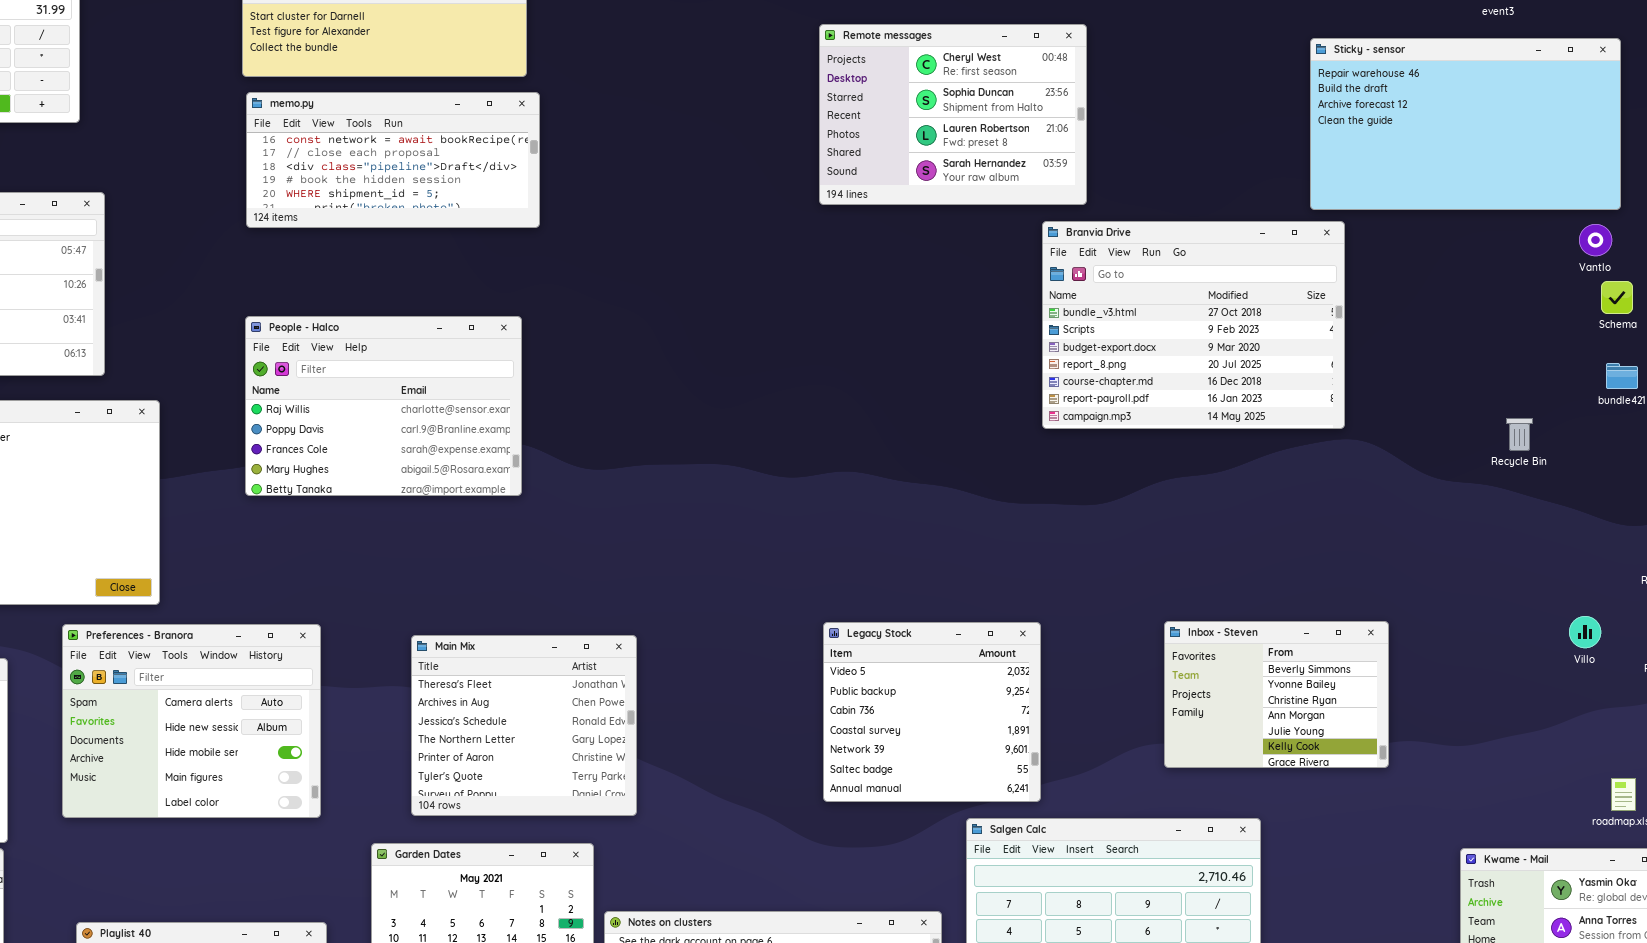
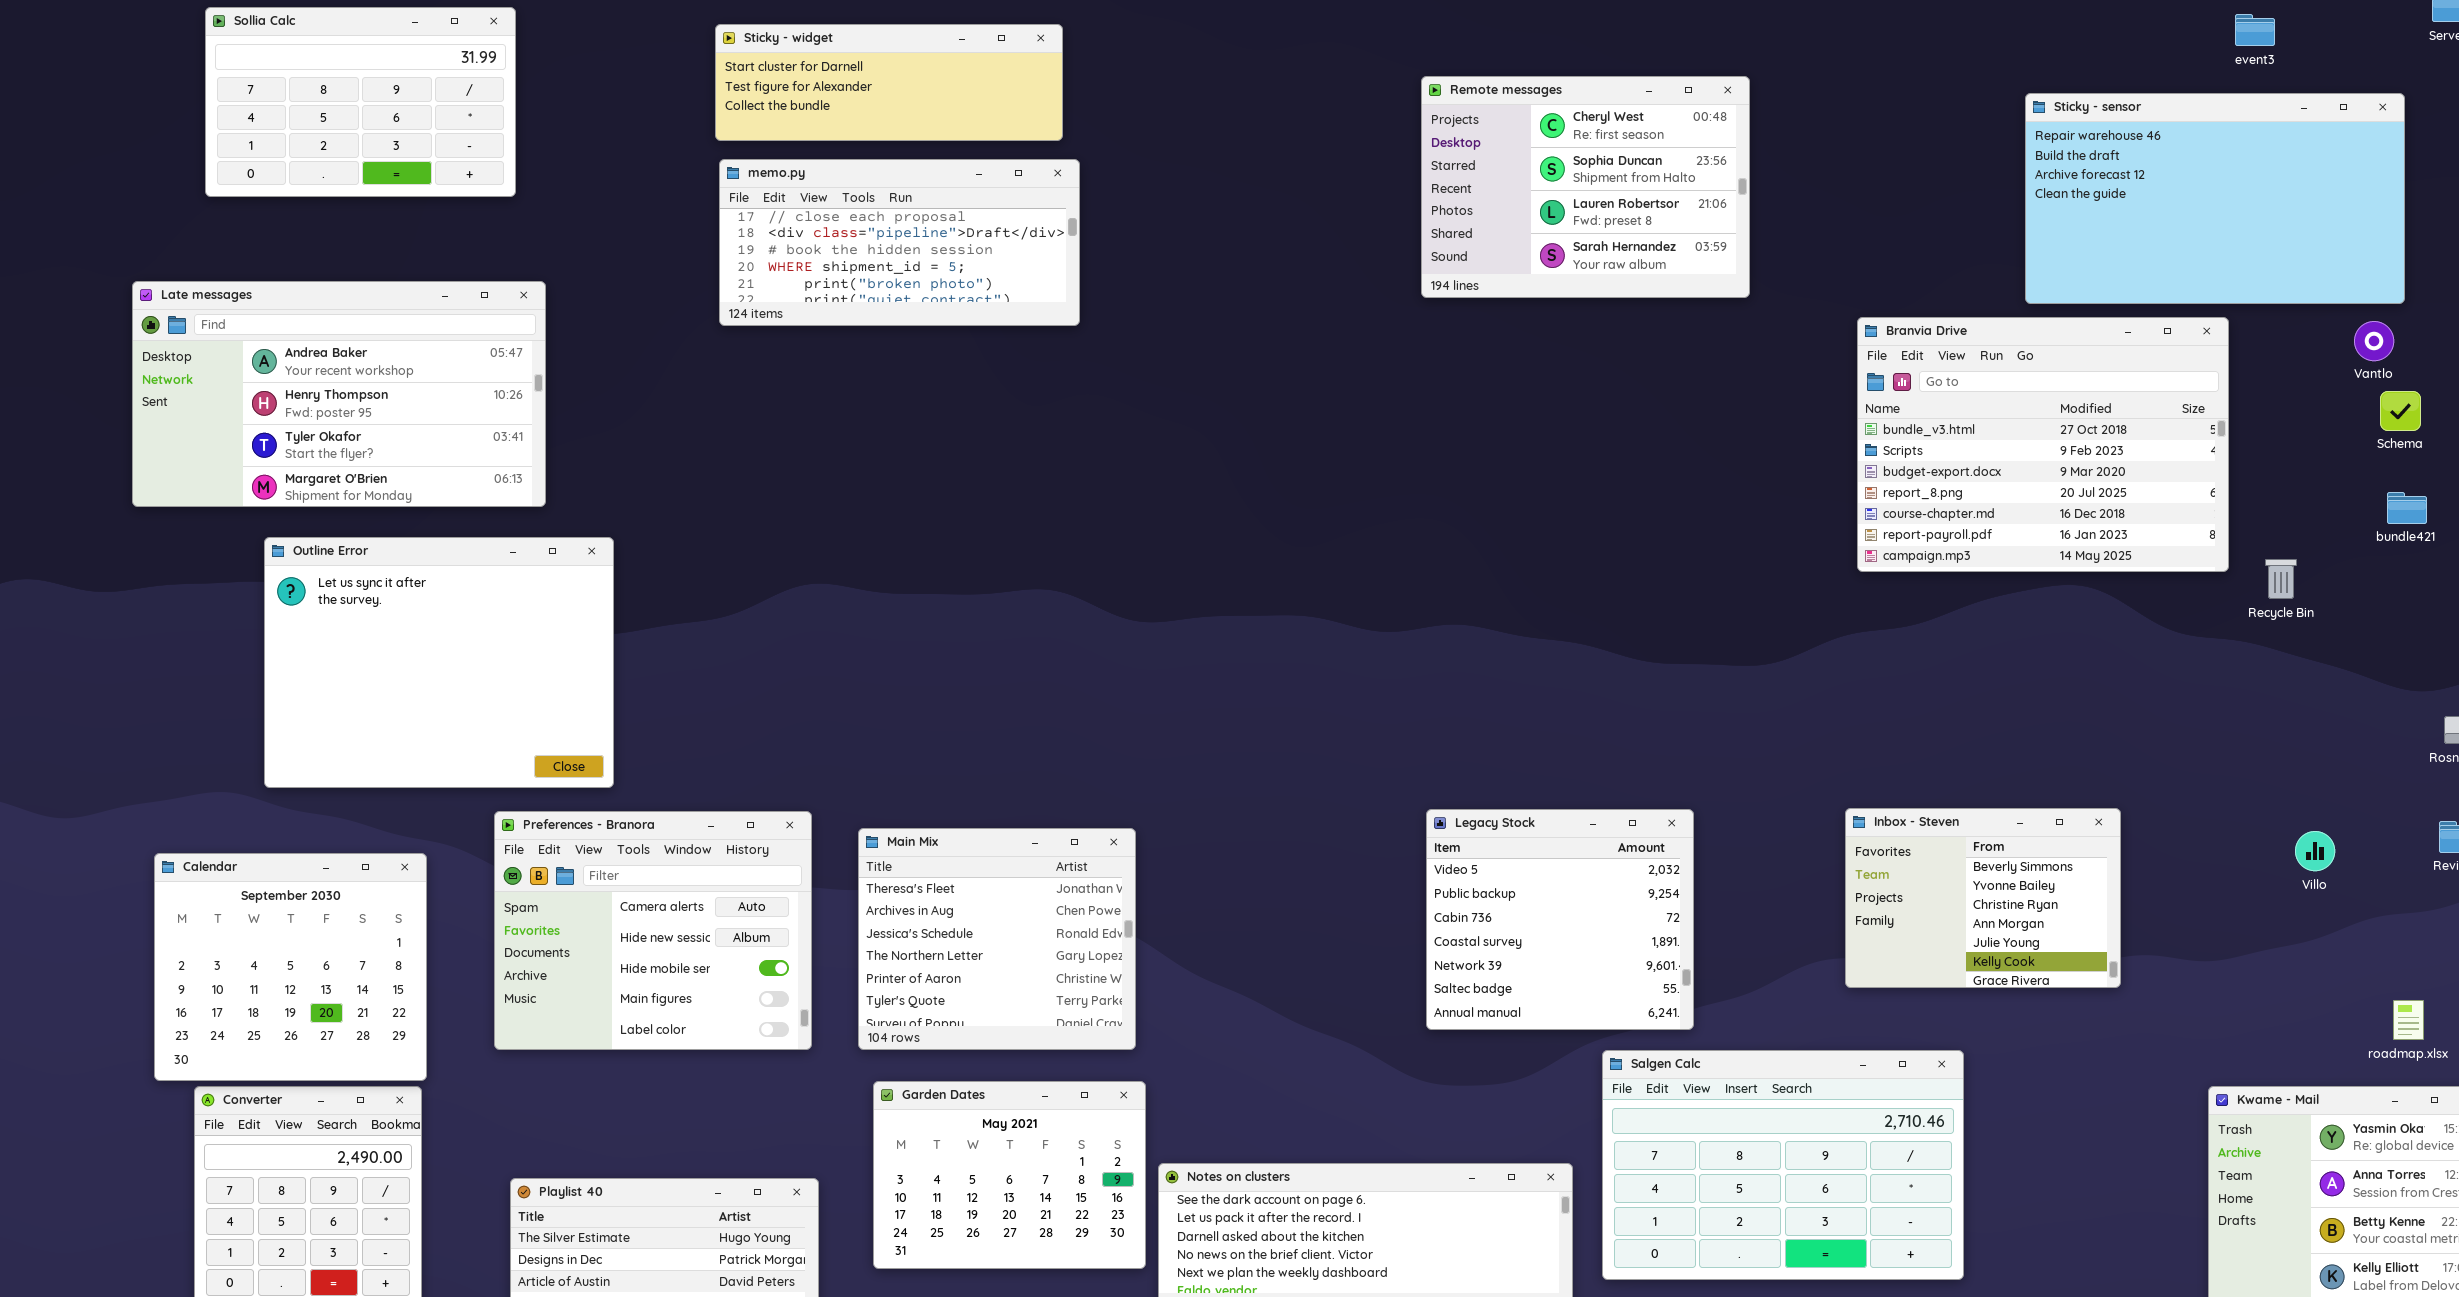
memo.py: [246,92,540,228] -> [719,159,1080,326], scrolled down 1 row
Branvia Drive: [1042,221,1345,429] -> [1857,317,2229,572], moved
People - Halco: [245,316,522,496] -> none, closed
Villo: [1569,616,1601,648] -> [2295,831,2335,871], moved
Main Mix: [411,635,637,816] -> [858,828,1136,1050], moved

